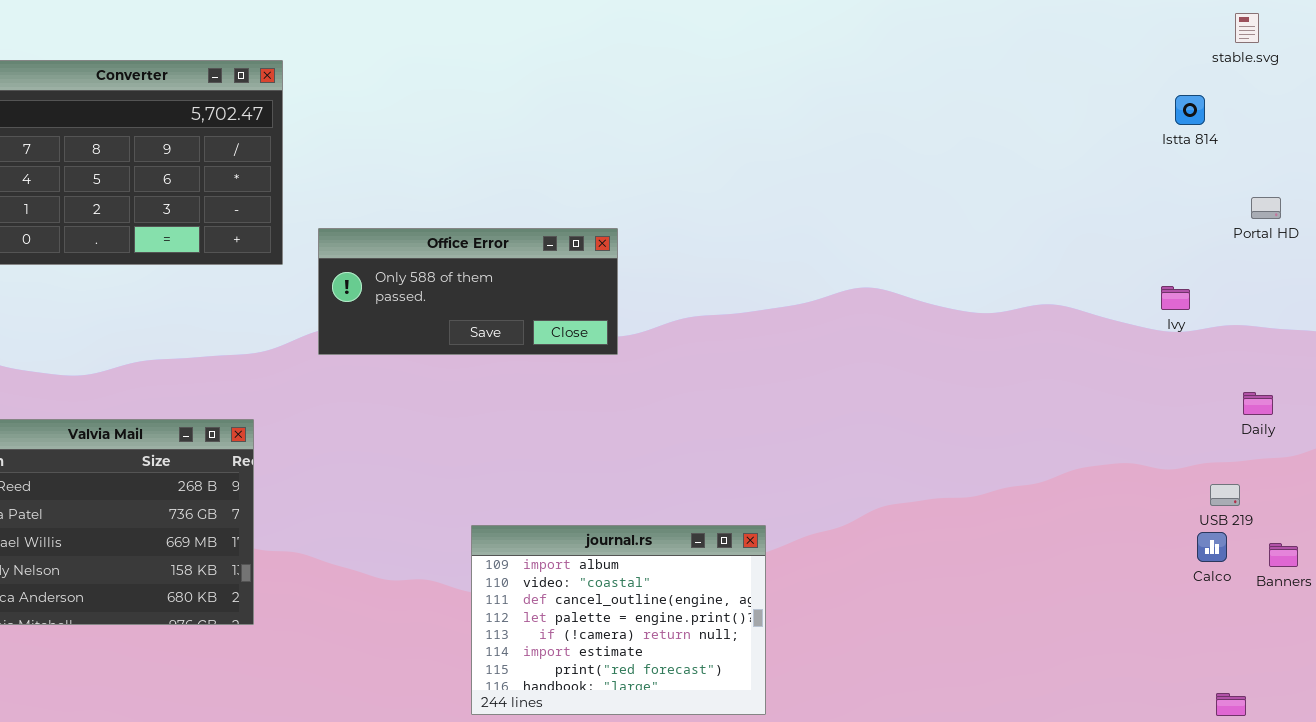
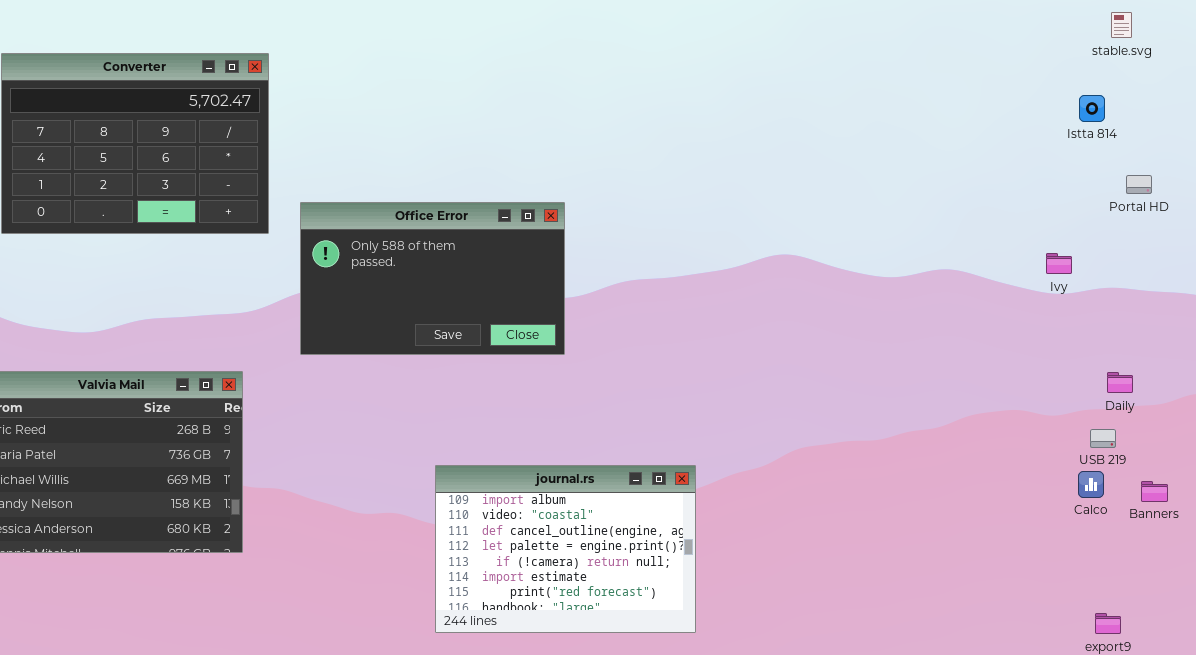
Istta 814: [1175,95,1205,125] -> [1079,95,1105,122], moved
Office Error: [318,228,618,355] -> [300,202,565,355], resized
Daily: [1243,392,1273,415] -> [1107,372,1133,393], moved

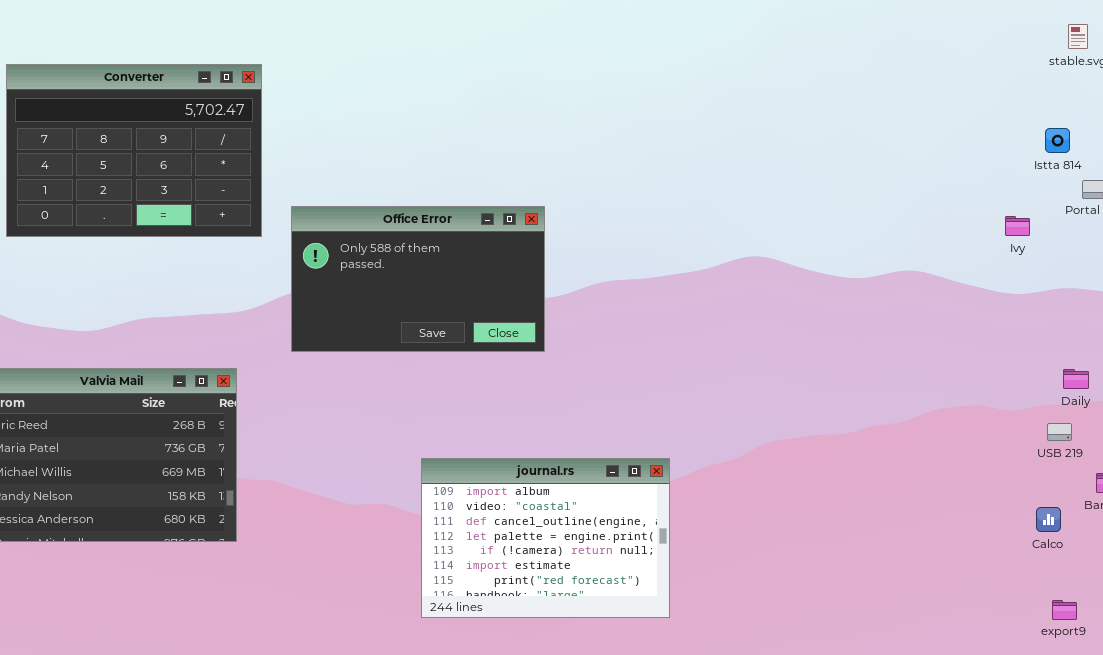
Istta 814: [1079,95,1105,122] -> [1045,128,1070,153], moved
Ivy: [1046,253,1072,274] -> [1005,216,1030,236], moved
Calco: [1078,471,1104,498] -> [1036,507,1061,532], moved

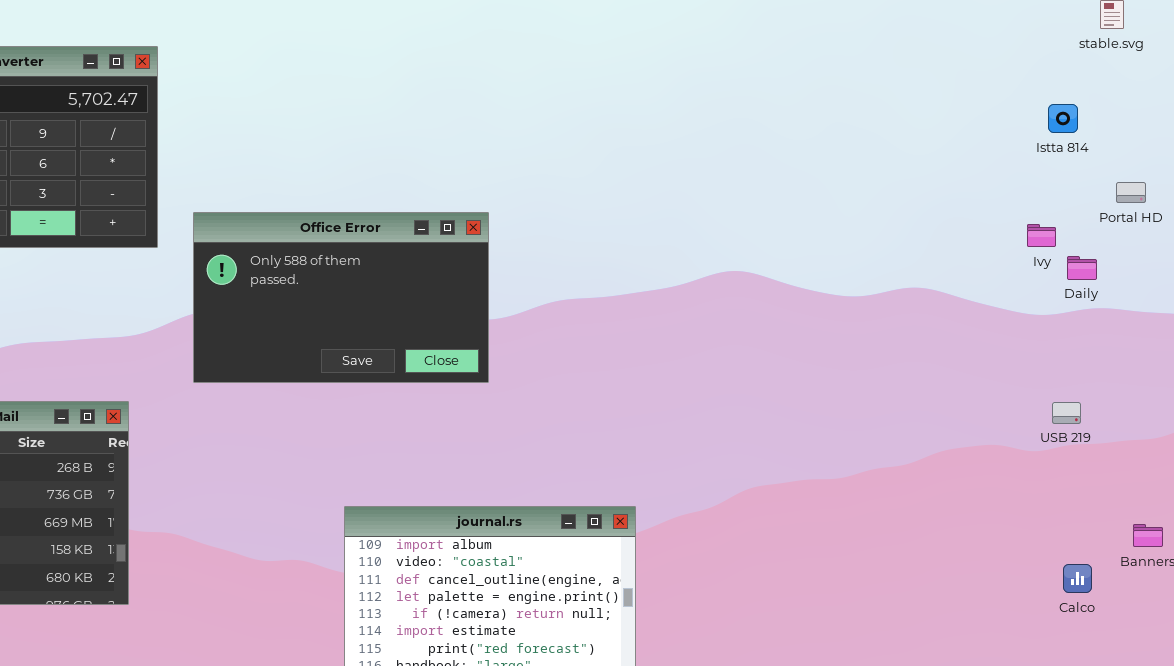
Istta 814: [1045,128,1070,153] -> [1048,104,1078,133], moved
Daily: [1063,369,1089,389] -> [1067,256,1097,280], moved
USB 219: [1047,423,1072,441] -> [1052,402,1081,424], moved

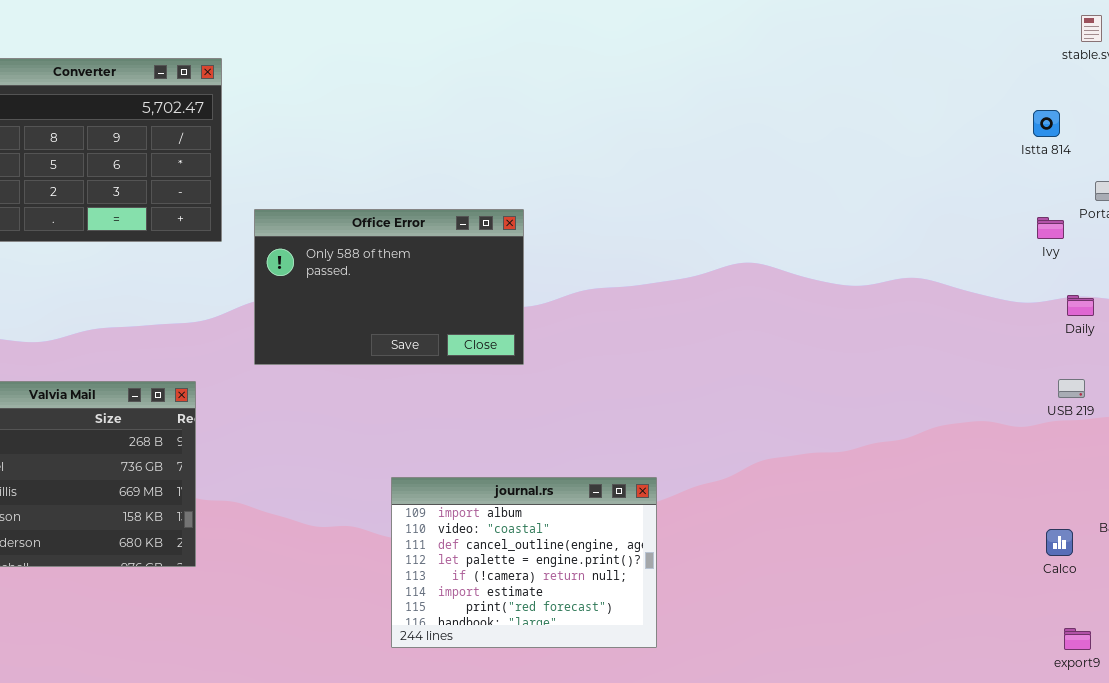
Ivy: [1027,224,1056,247] -> [1037,217,1064,239], moved
Daily: [1067,256,1097,280] -> [1067,295,1094,316], moved
USB 219: [1052,402,1081,424] -> [1058,379,1085,398], moved

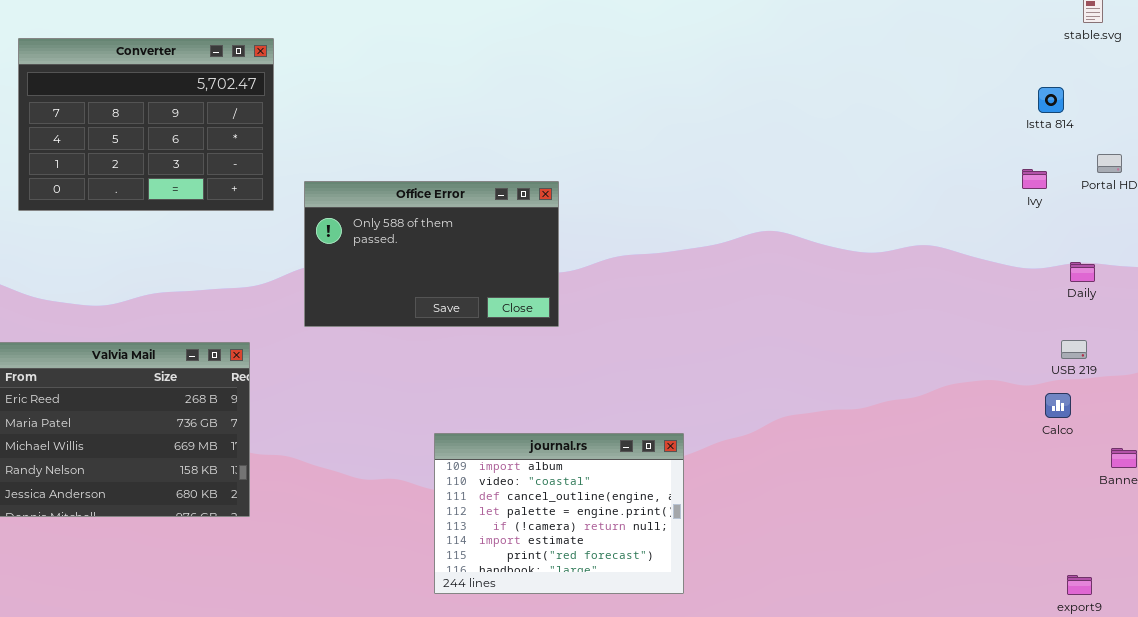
Ivy: [1037,217,1064,239] -> [1022,169,1047,189], moved
Calco: [1046,529,1073,556] -> [1045,393,1071,418], moved

